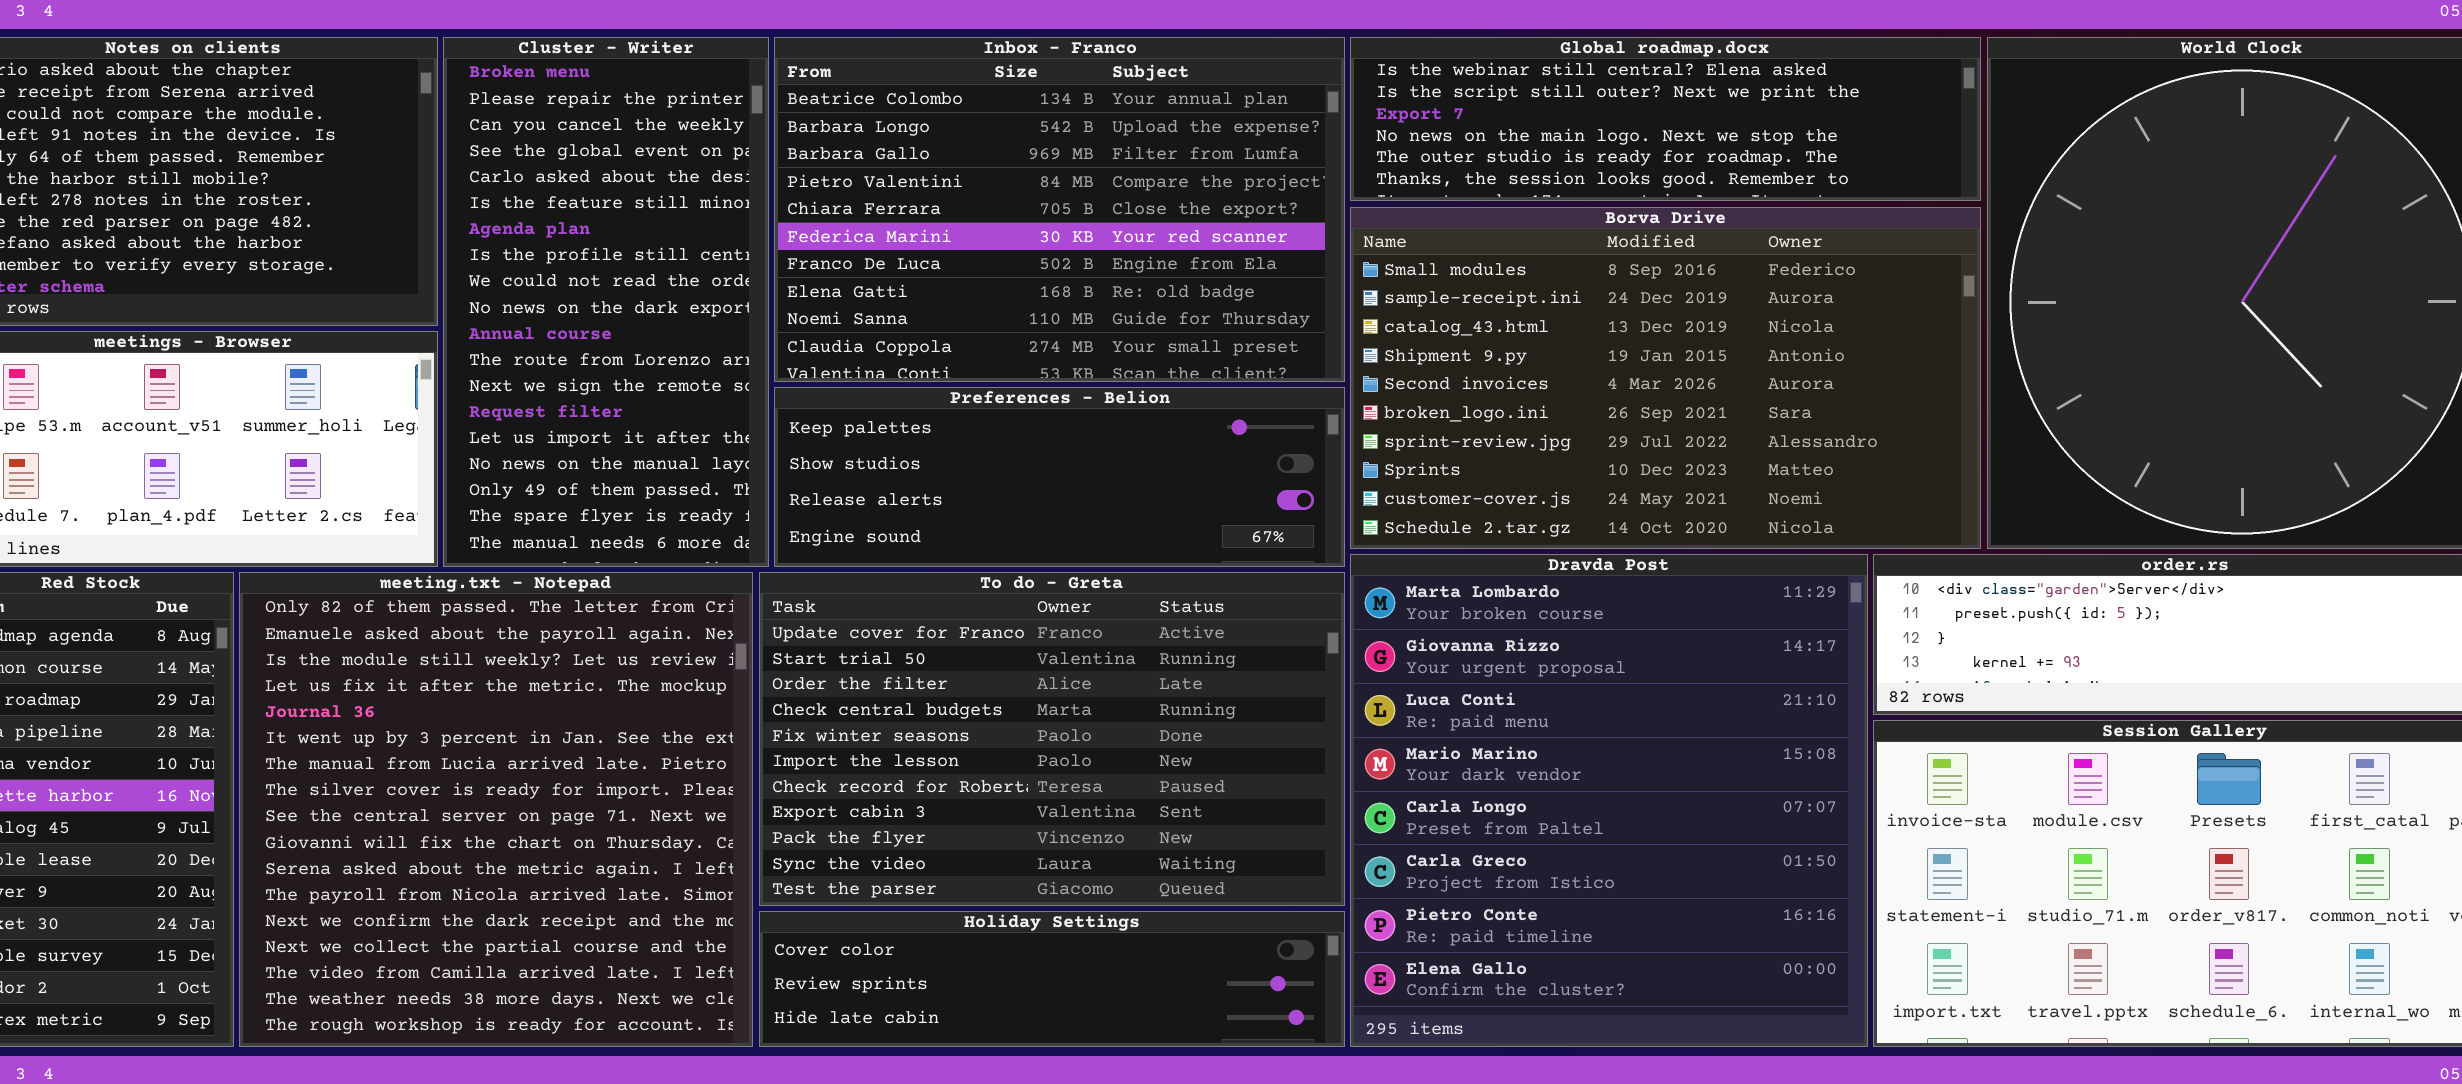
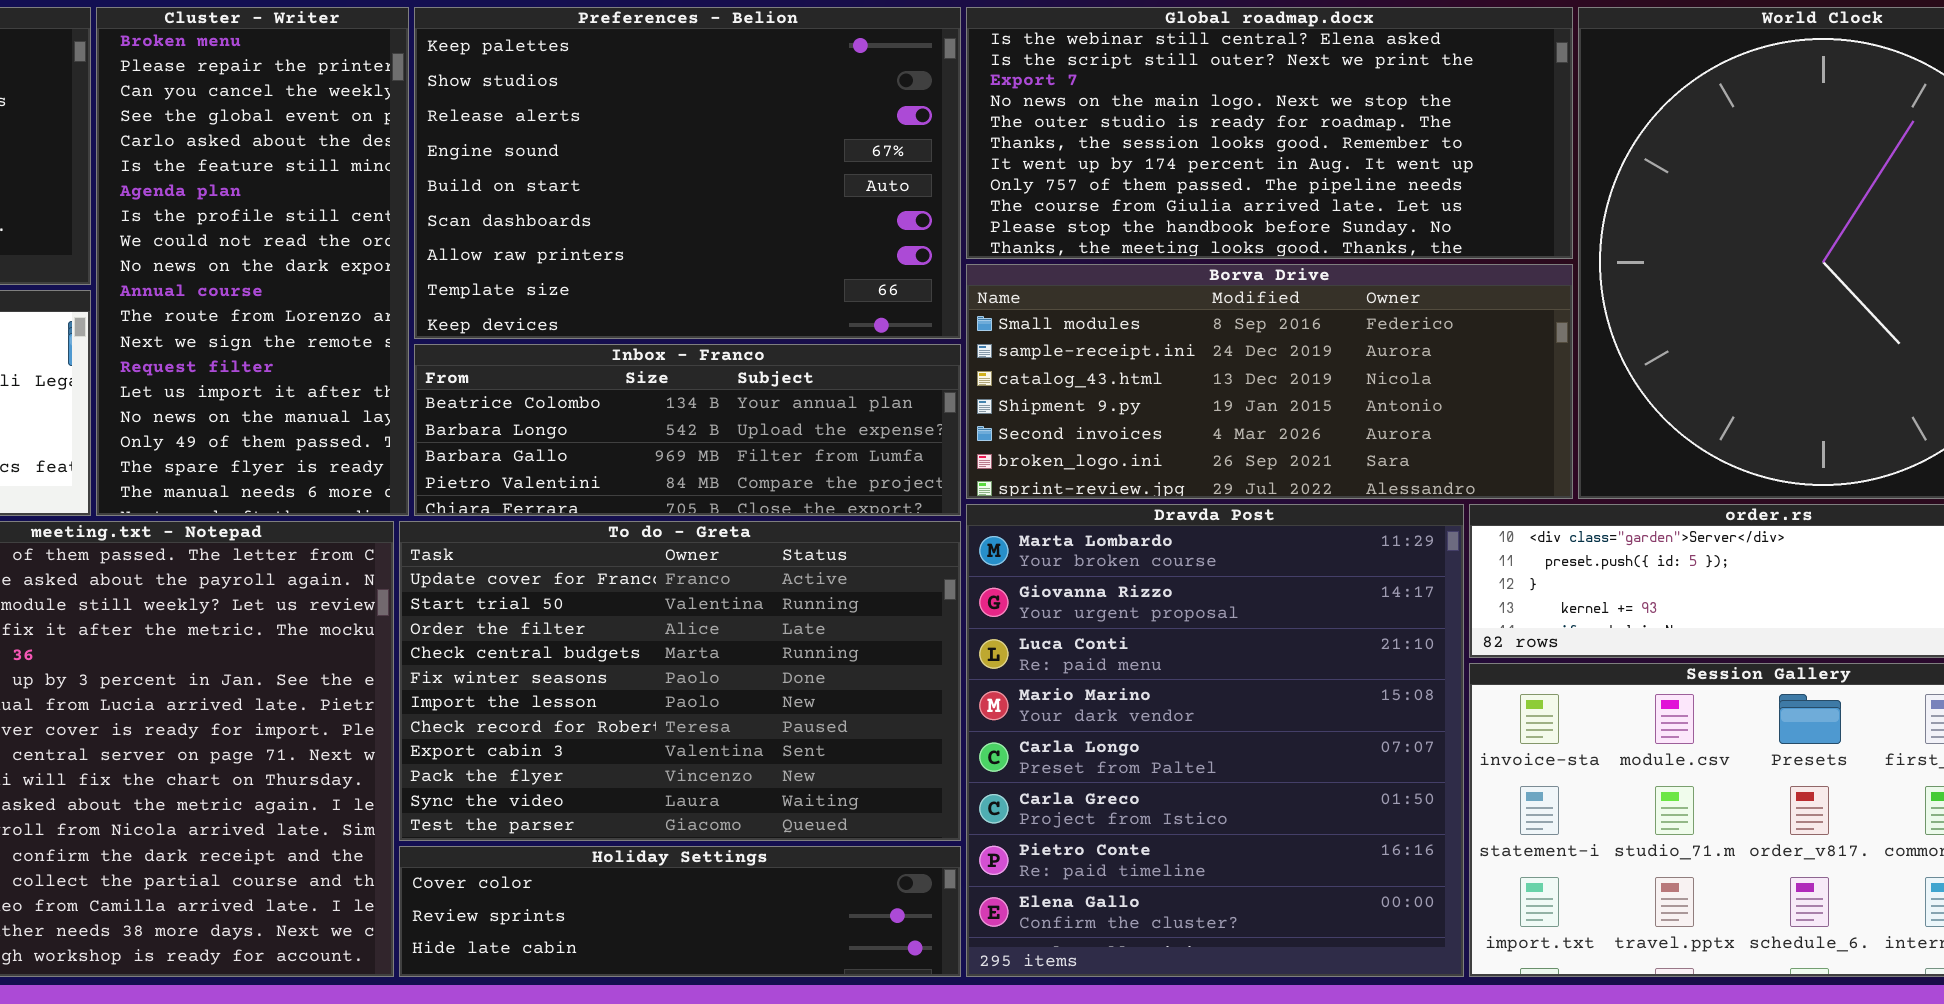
Inbox - Franco: [774,37,1345,382] -> [414,344,961,516], moved, resized
Global roadmap.docx: [1350,37,1981,201] -> [966,7,1573,259], resized
Borva Drive: [1350,207,1981,549] -> [966,264,1573,499], resized
Preferences - Belion: [774,387,1345,567] -> [414,7,961,339], moved, resized

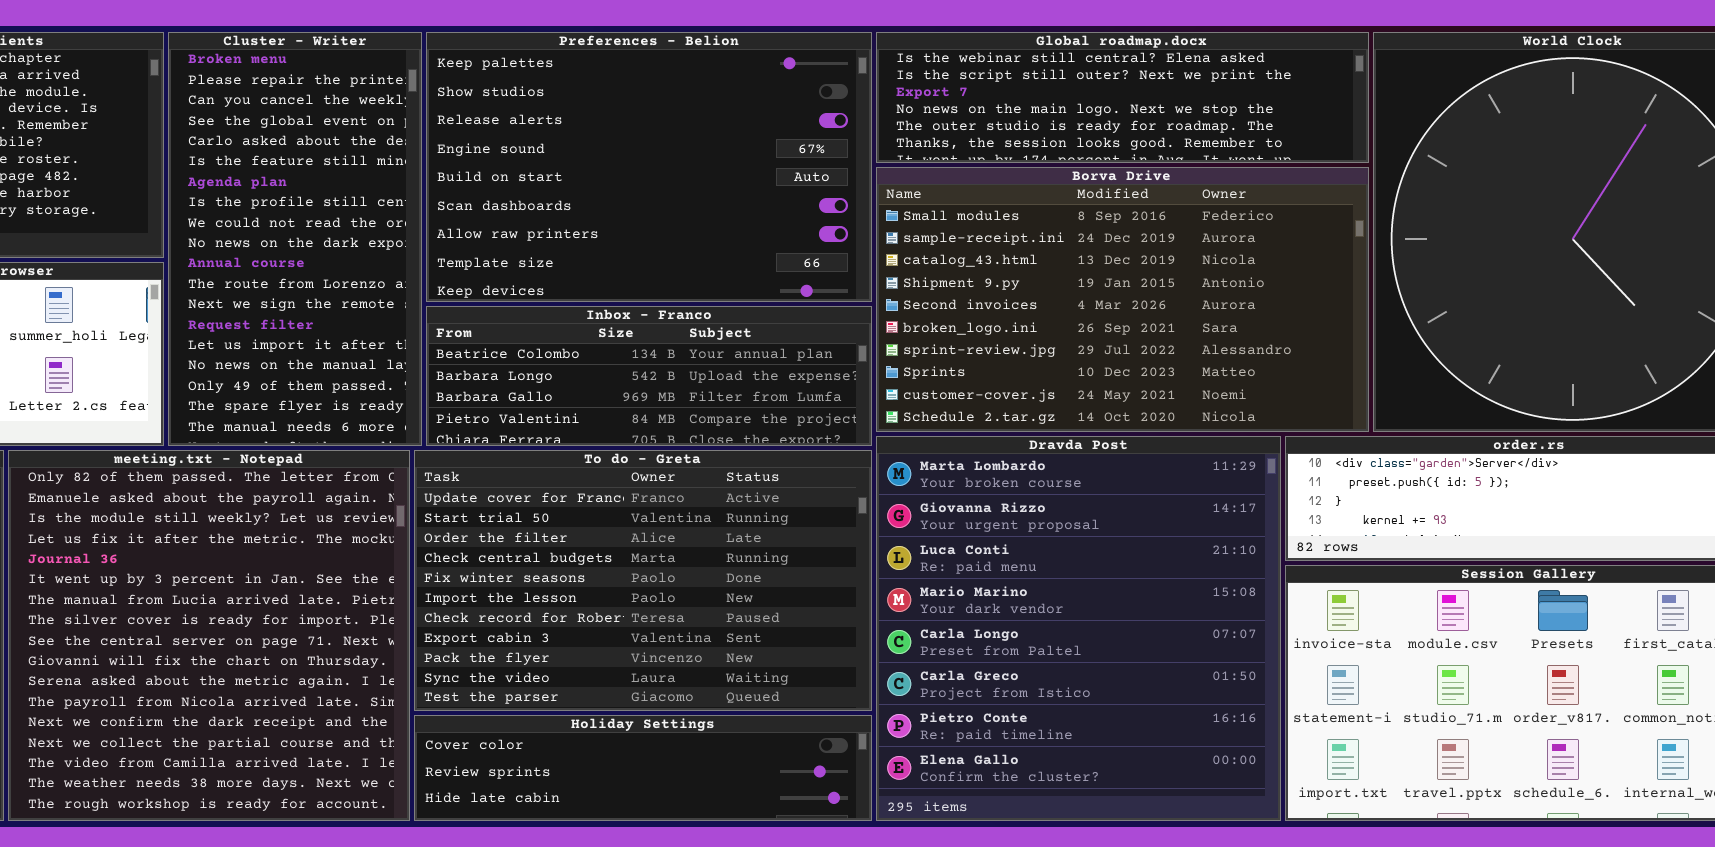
Global roadmap.docx: [966,7,1573,259] -> [876,32,1369,163], resized
Borva Drive: [966,264,1573,499] -> [876,167,1369,432], resized

